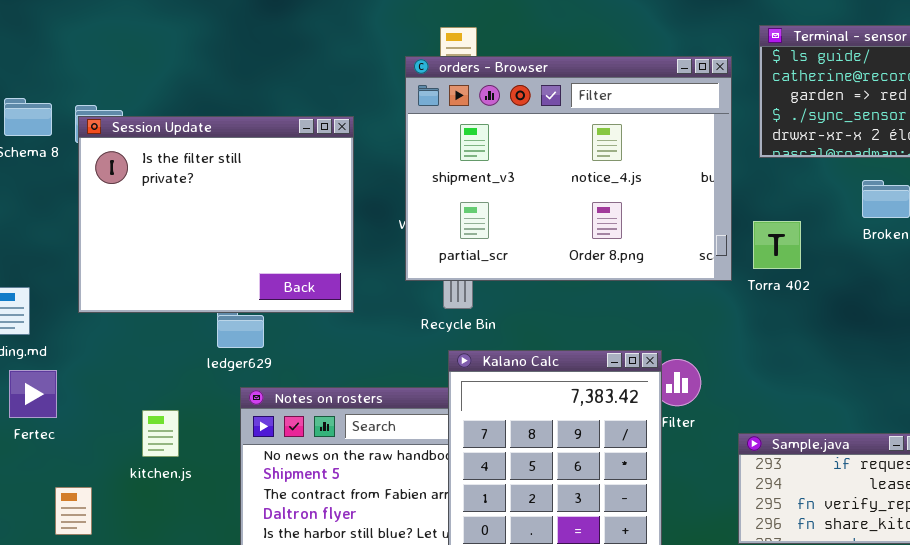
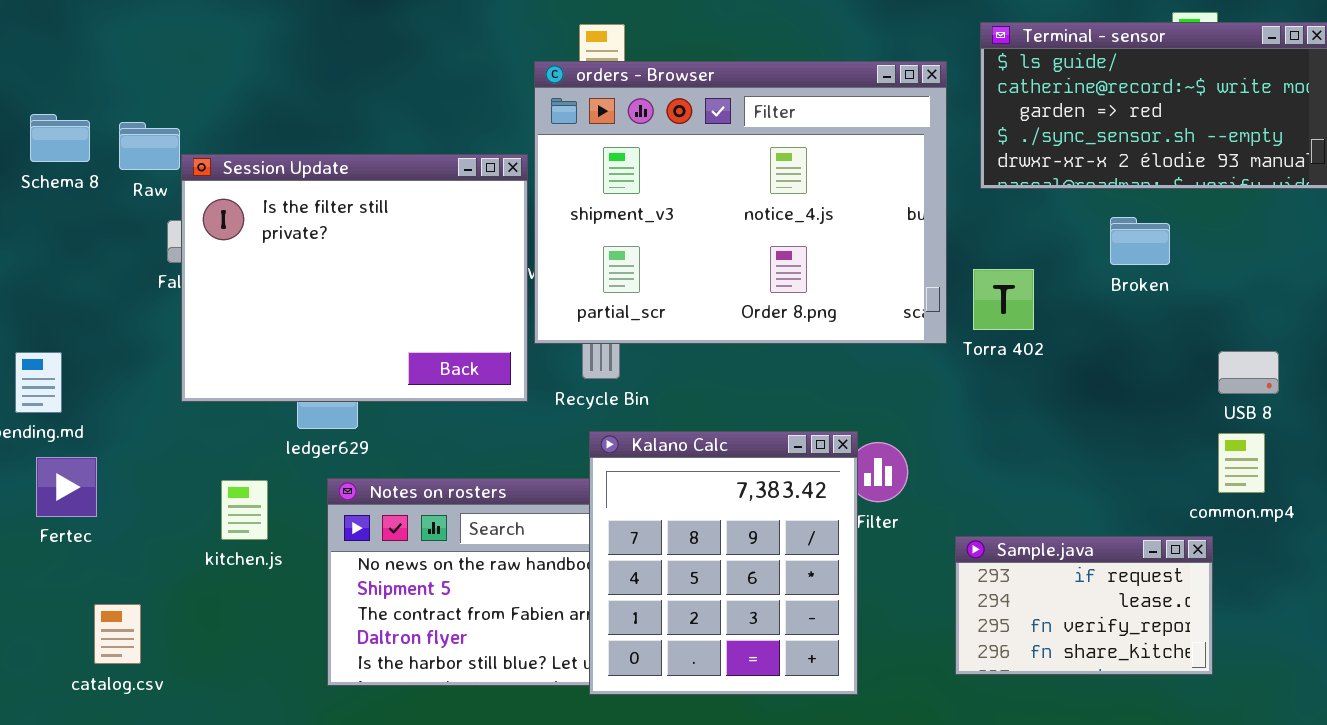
Session Update: [78,116,354,313] -> [181,154,528,402], moved
kitchen.js: [142,410,179,457] -> [221,480,268,540], moved

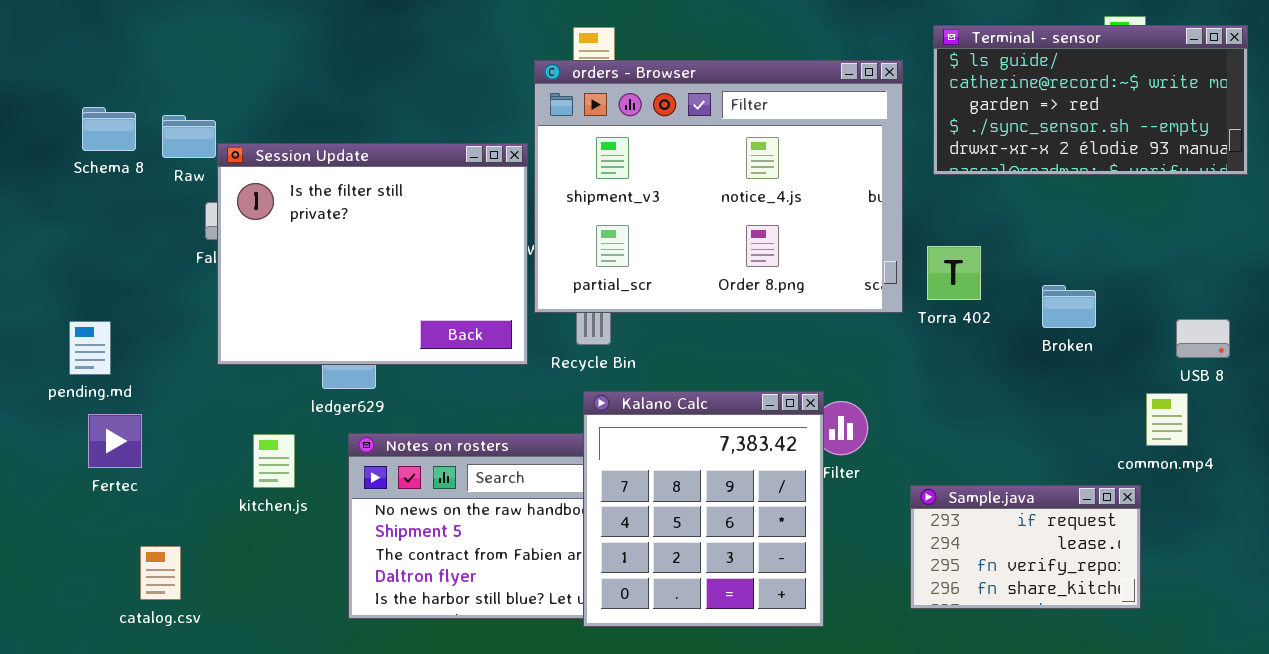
Broken: [1110,217,1170,265] -> [1042,285,1096,328], moved
USB 8: [1218,351,1279,394] -> [1176,319,1230,358], moved

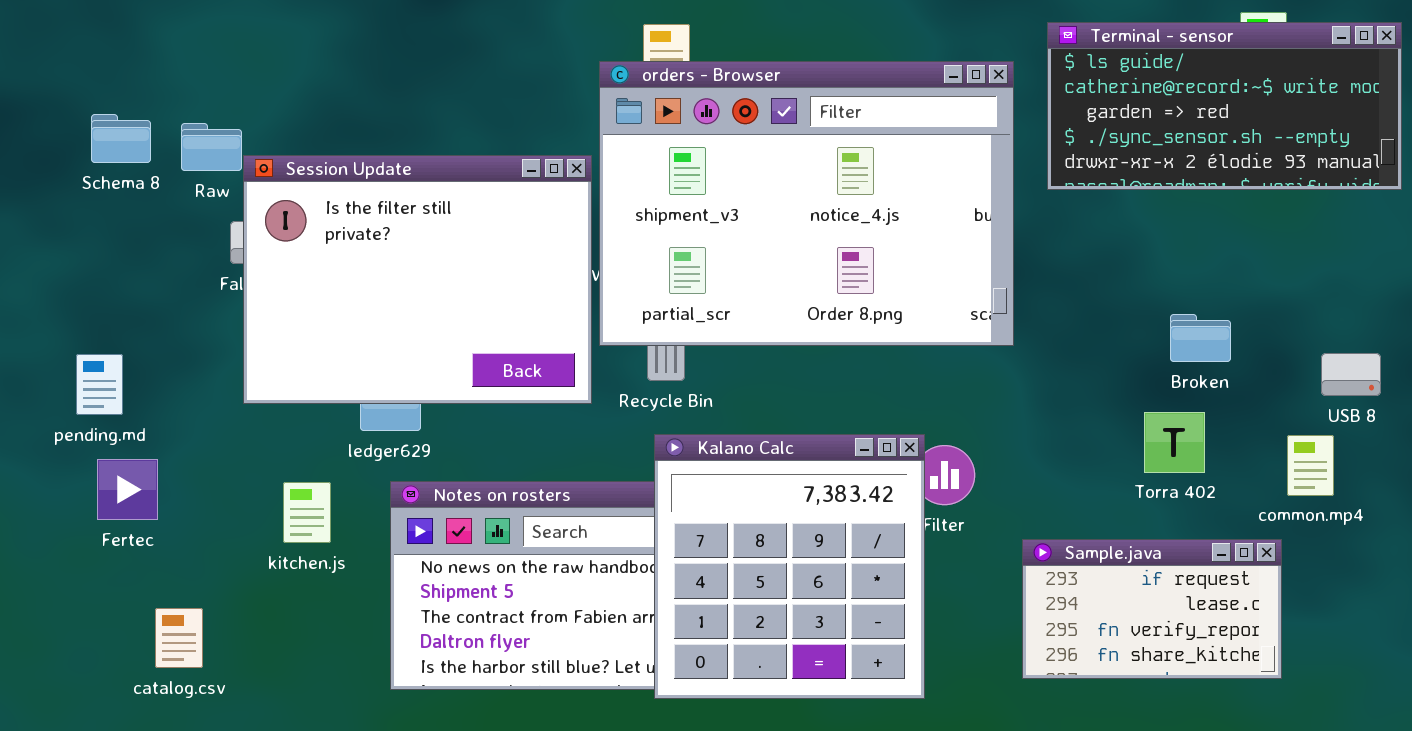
Torra 402: [927,246,981,300] -> [1144,412,1205,473], moved

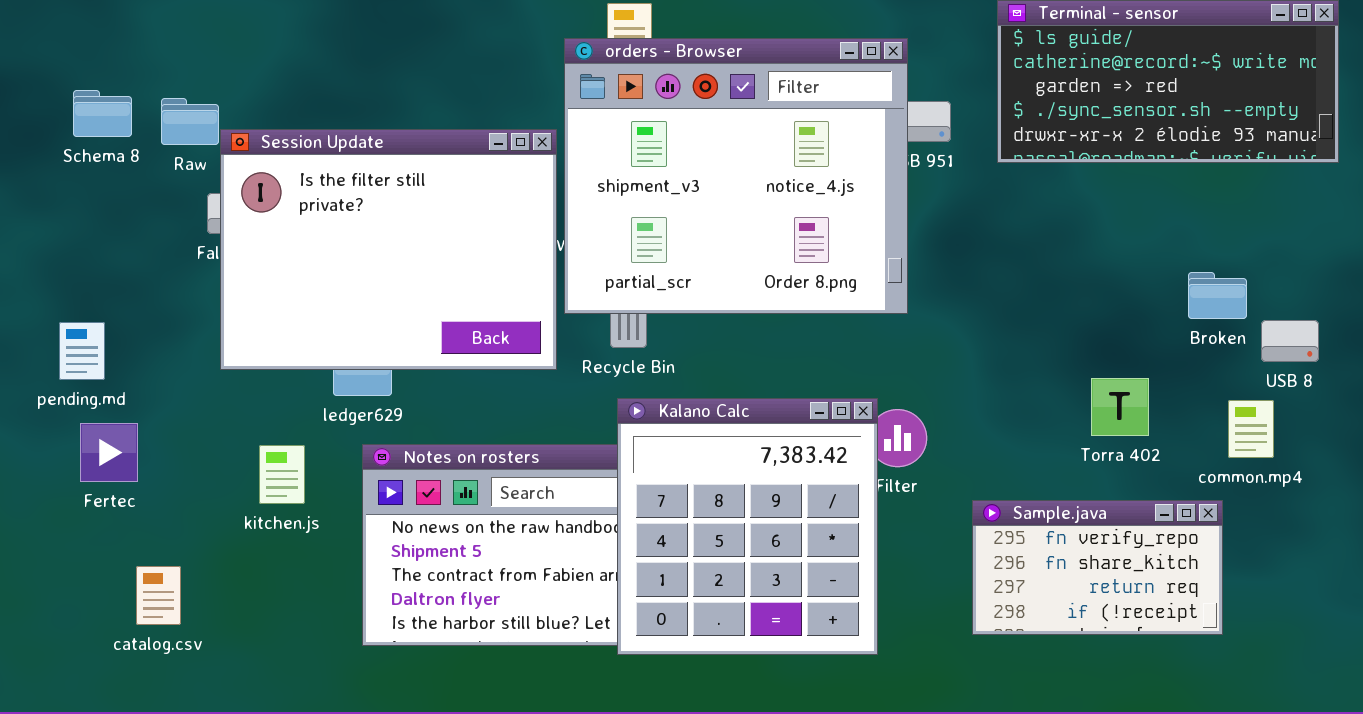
orders - Browser: [599,61,1014,346] -> [564,38,908,314], resized
Broken: [1170,314,1231,362] -> [1188,272,1247,319], moved
Sample.java: [1022,539,1282,679] -> [972,500,1223,635], scrolled down 2 rows

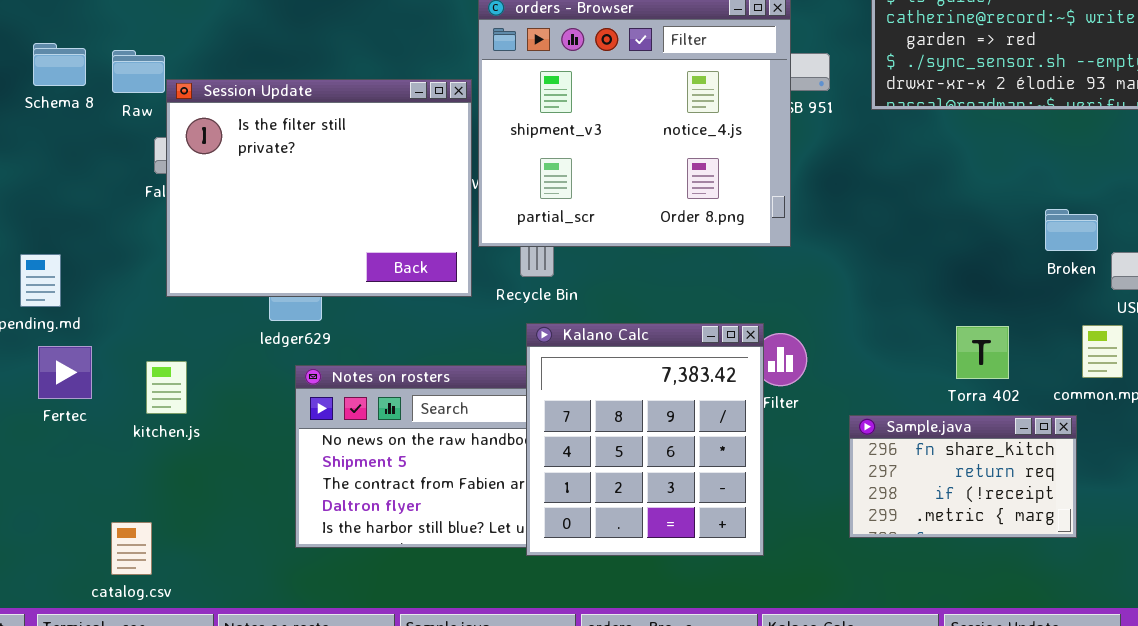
Torra 402: [1091,378,1149,436] -> [956,326,1009,379], moved
kitchen.js: [259,445,305,504] -> [146,361,187,414], moved
Sample.java: [972,500,1223,635] -> [849,415,1077,538], scrolled down 1 row
catalog.csv: [136,566,181,625] -> [111,522,152,575], moved

